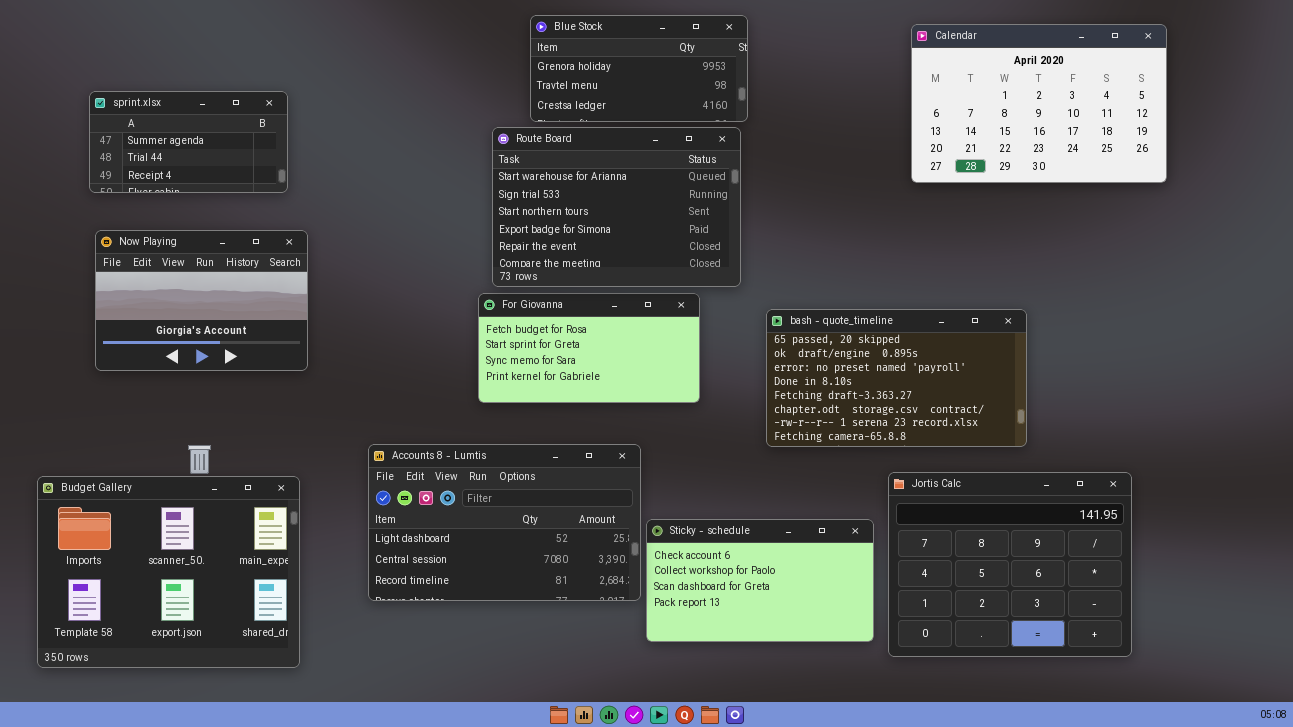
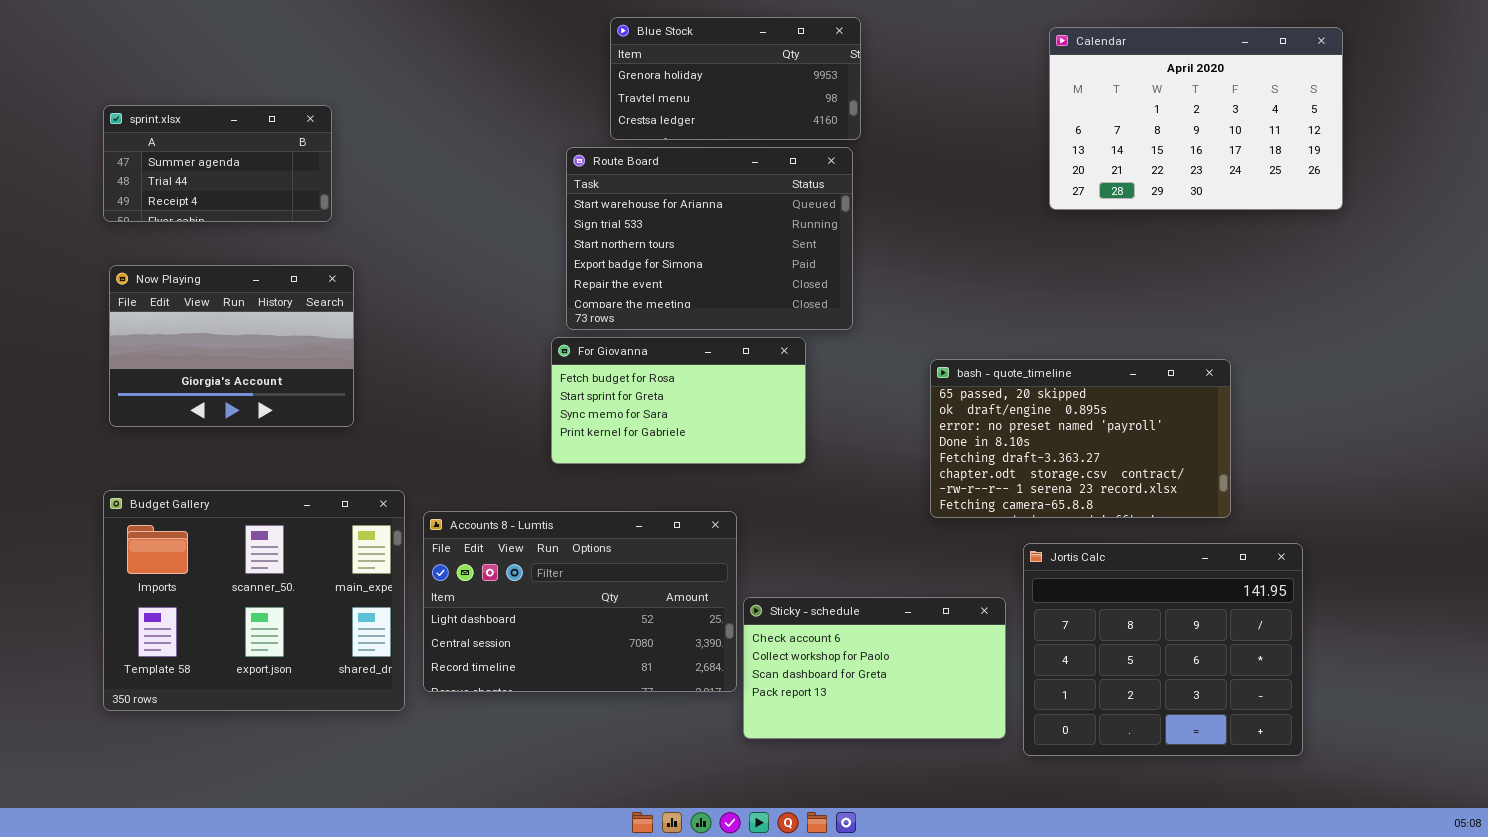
bash - quote_timeline: [766,309,1027,447] -> [930,359,1231,518], moved
Budget Gallery: [37,476,300,668] -> [103,490,405,711], moved

